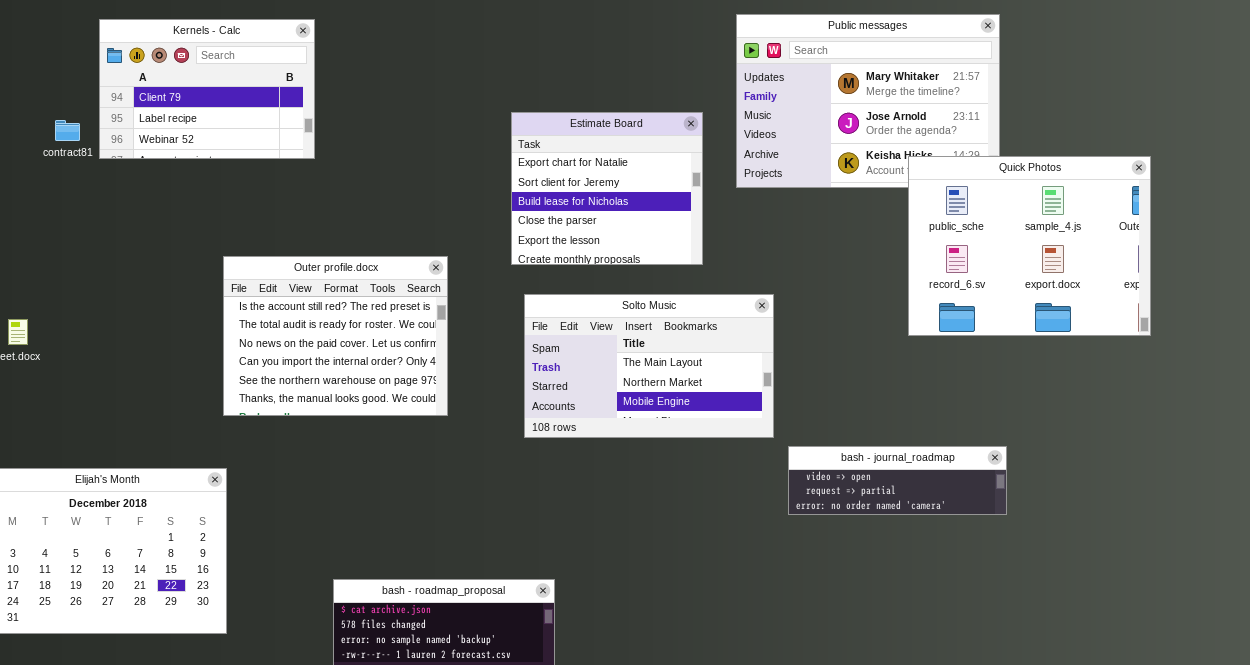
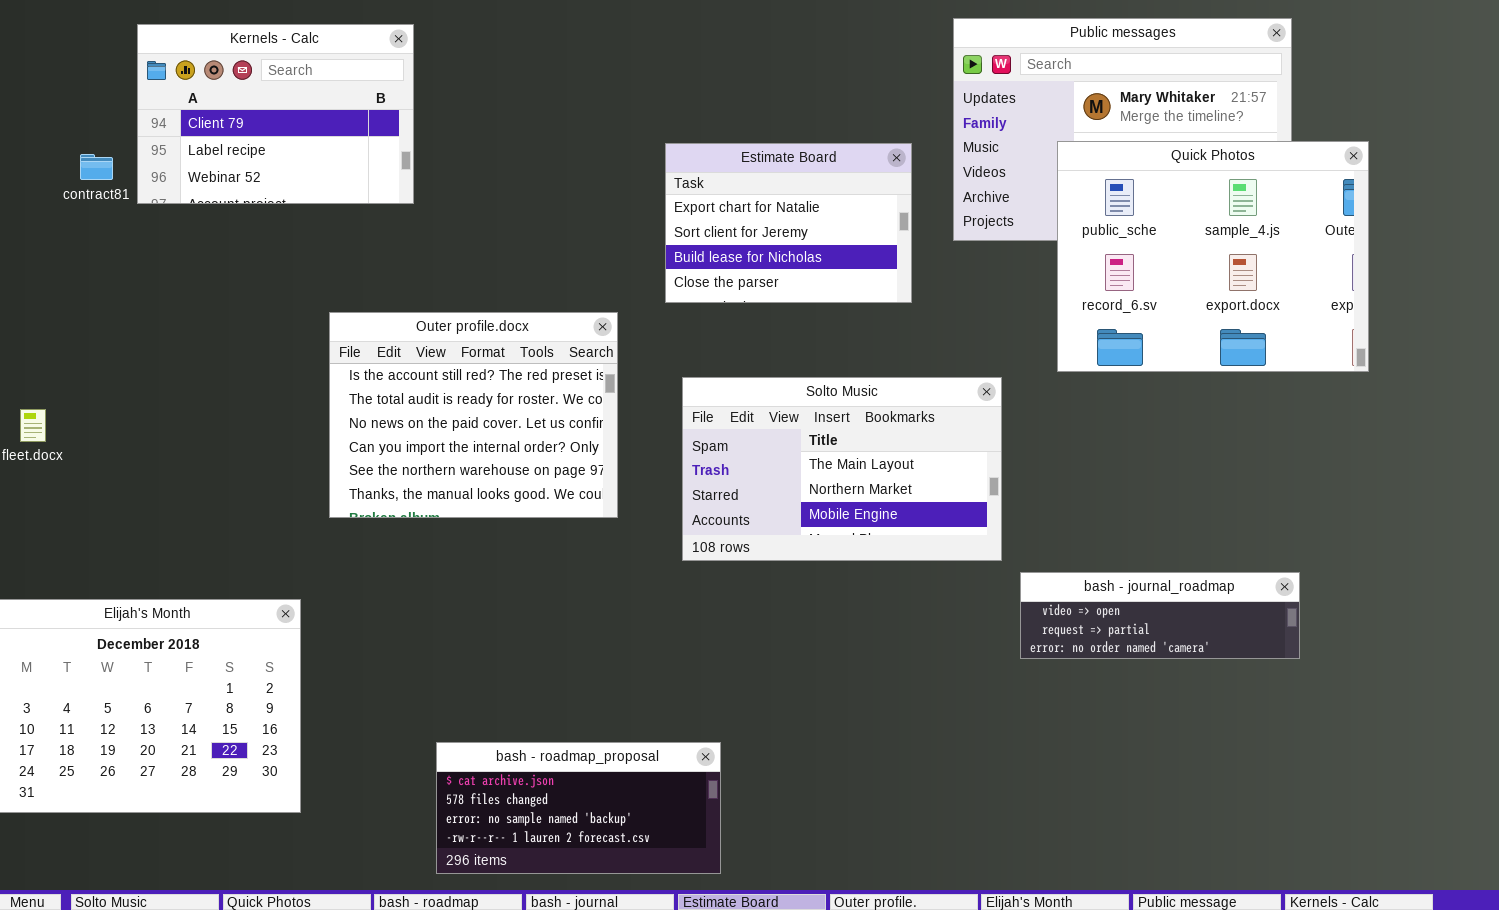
Estimate Board: [511,112,703,265] -> [665,143,912,303], resized
Quick Photos: [908,156,1151,336] -> [1057,141,1369,372], moved
Outer profile.docx: [223,256,448,416] -> [329,312,618,518], moved

